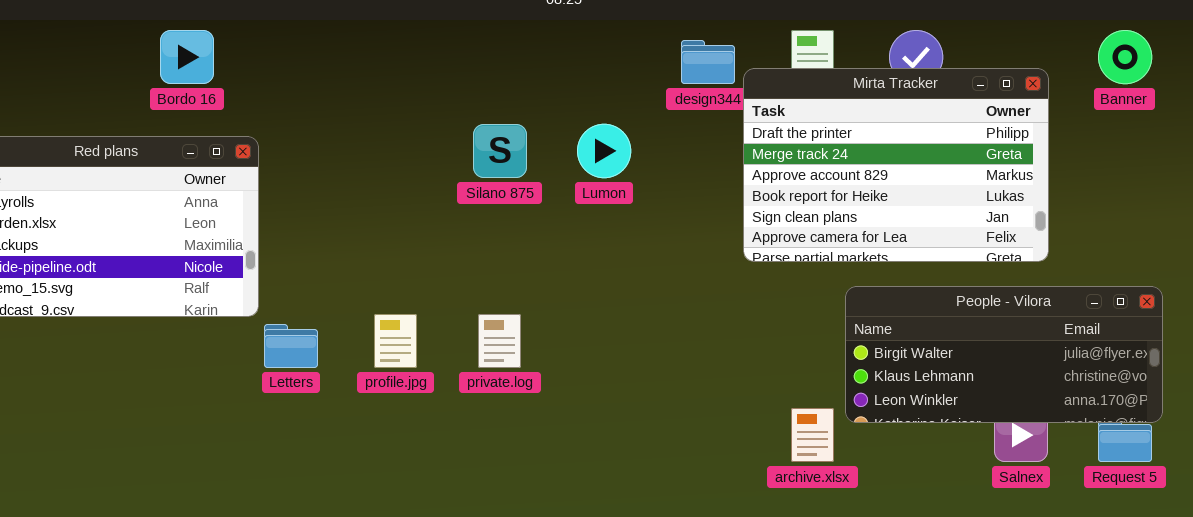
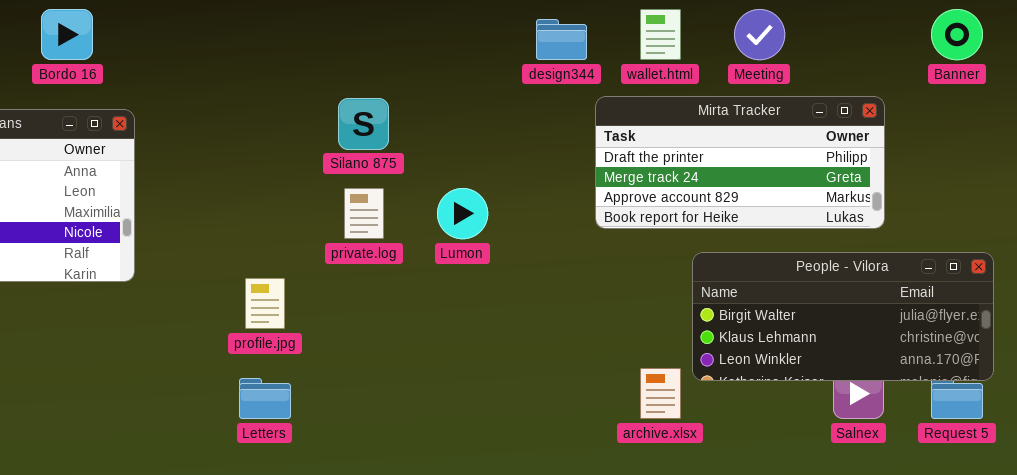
Mirta Tracker: [743,68,1049,262] -> [595,96,885,229], resized
Lumon: [577,124,631,178] -> [437,188,488,239], moved
private.log: [478,314,521,368] -> [344,188,384,239], moved
Letters: [264,324,318,368] -> [239,378,291,419], moved

